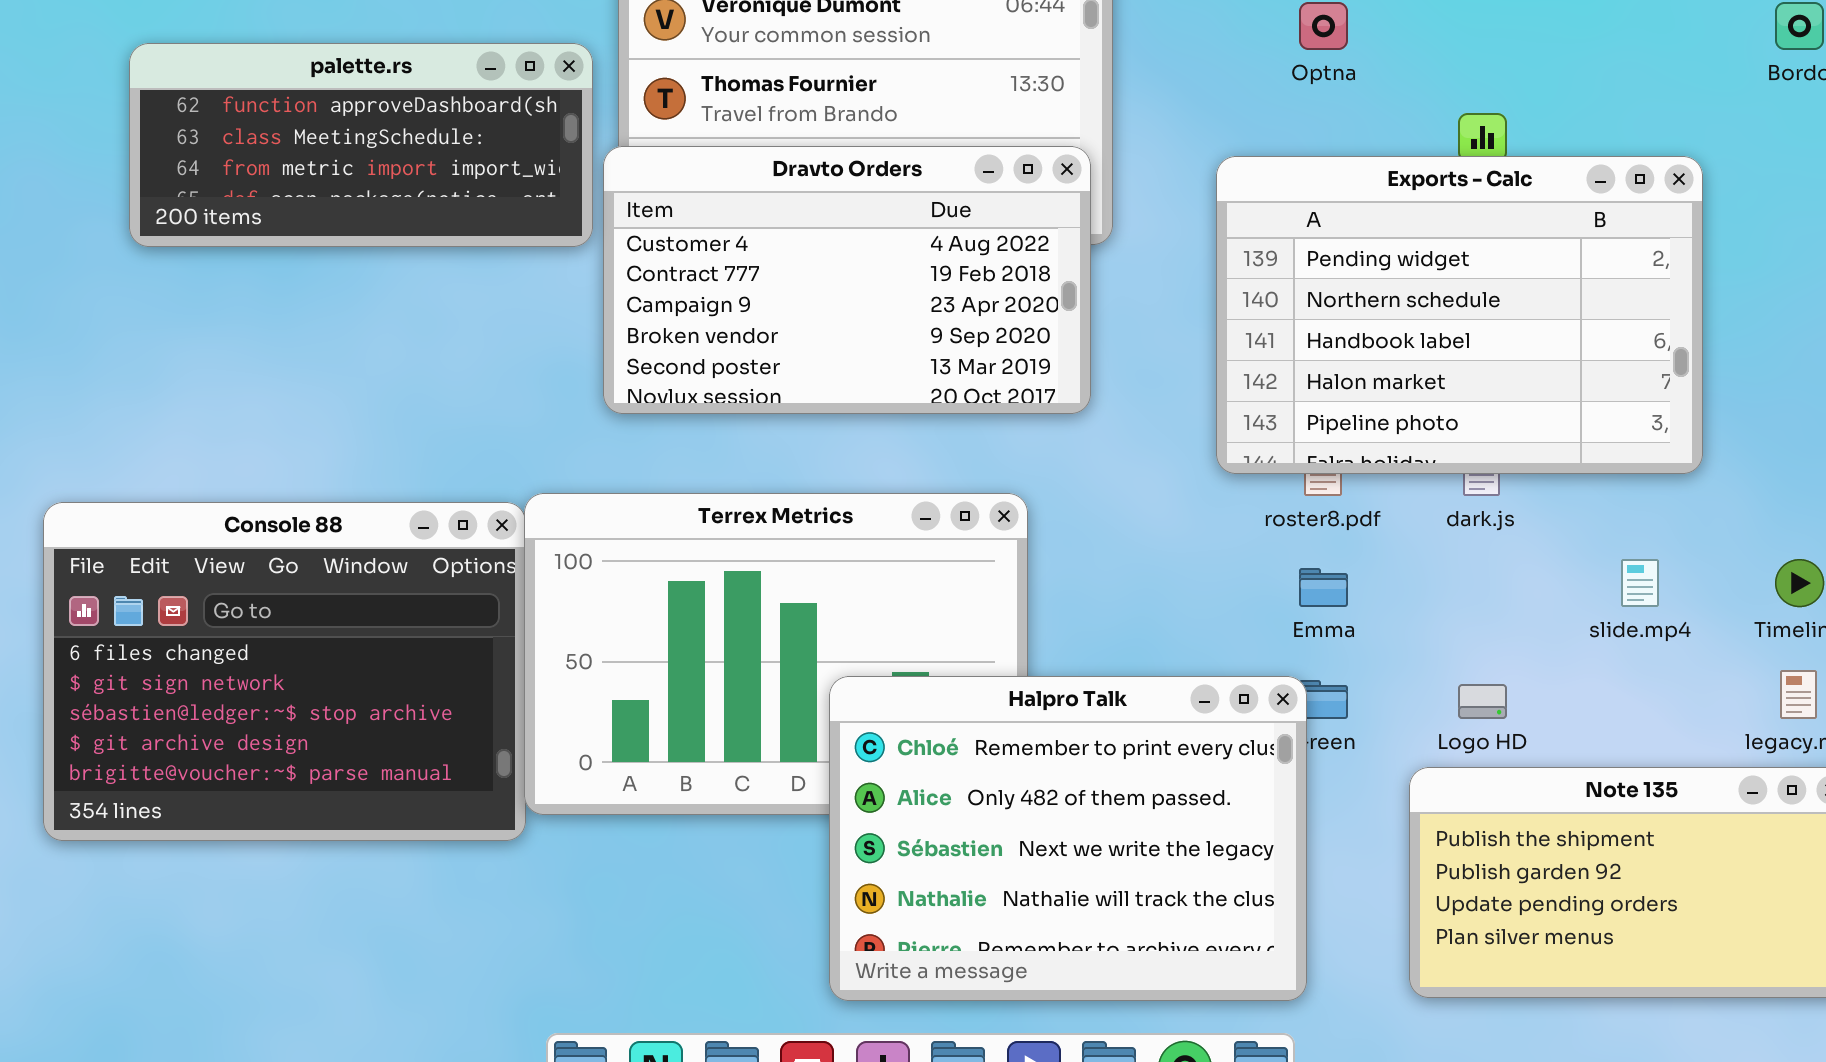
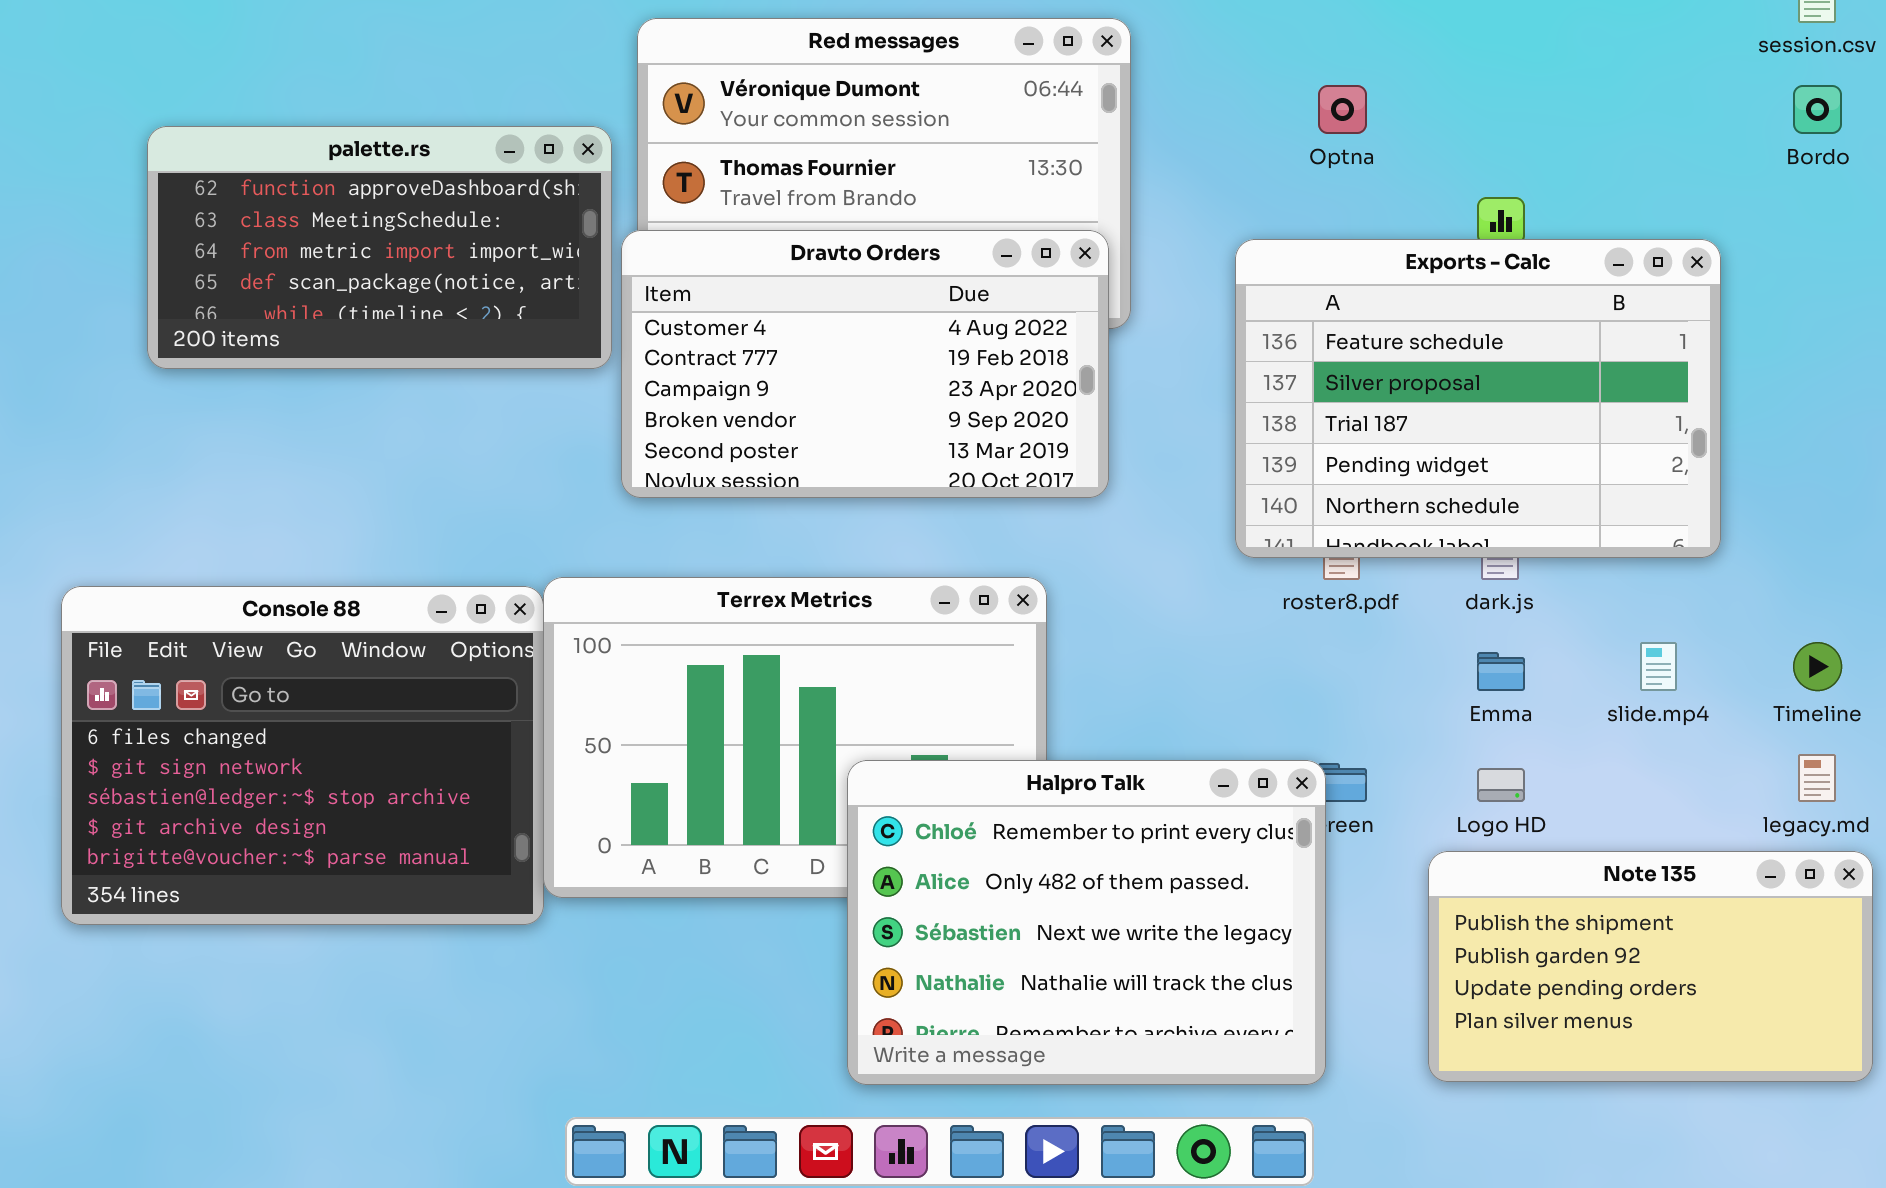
palette.rs: [129,43,593,247] -> [147,126,612,369], resized
Exports - Calc: [1216,156,1703,474] -> [1235,239,1721,558], scrolled up 3 rows
Emma: [1299,568,1348,607] -> [1477,652,1525,691], moved

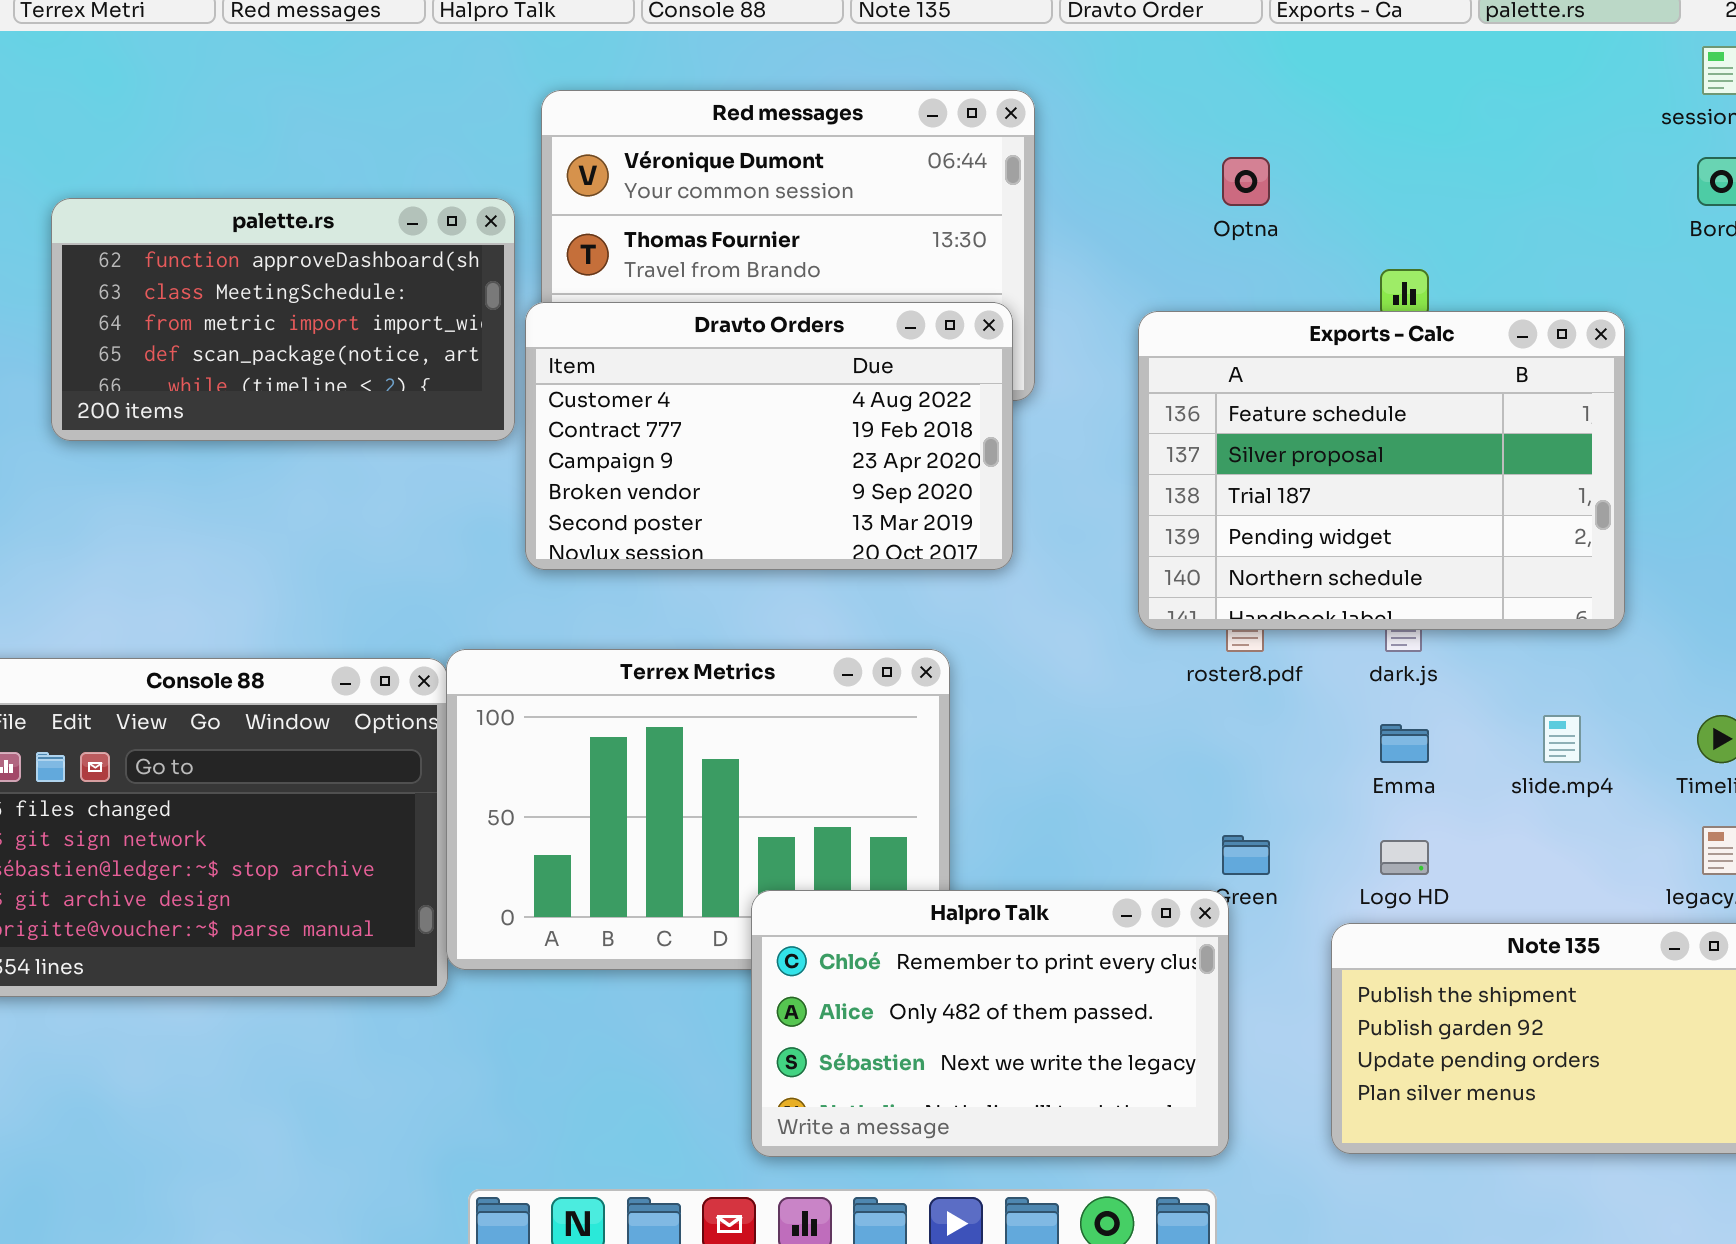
Halpro Talk: [847,760,1326,1085] -> [751,890,1229,1157], resized

